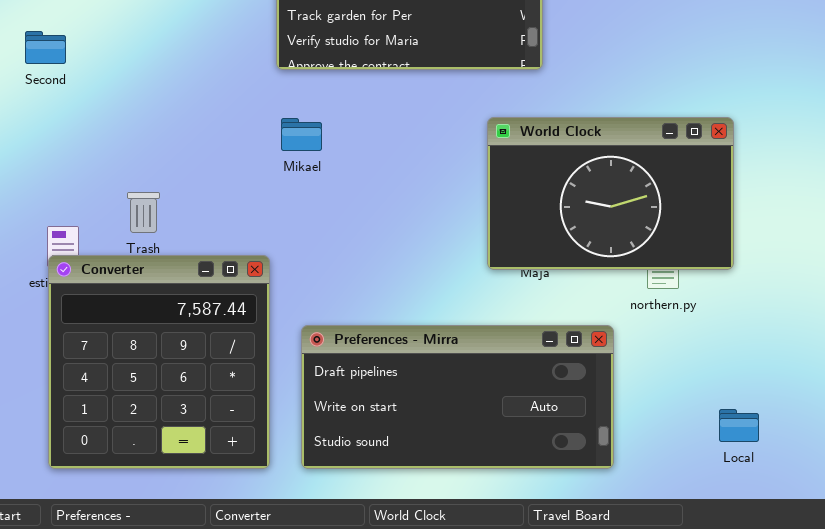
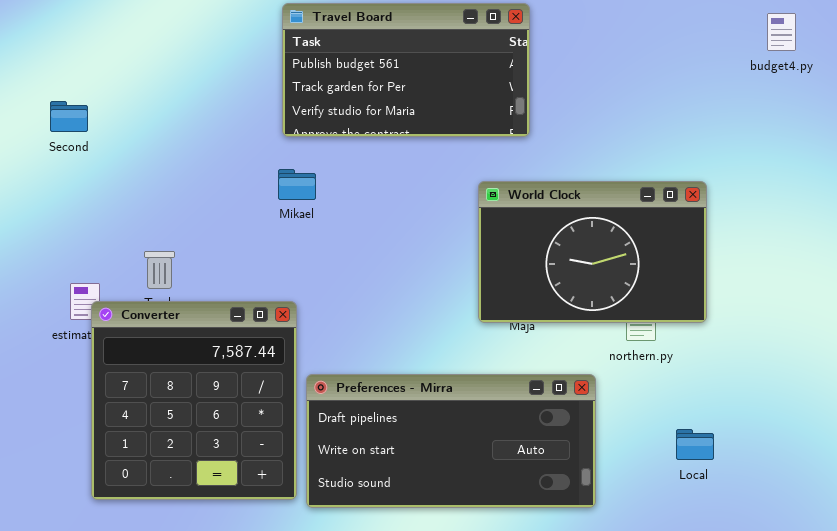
Mikael: [281,118,322,151] -> [278,169,316,200], moved
Converter: [48,255,270,469] -> [91,301,297,500], moved
Local: [719,409,759,442] -> [676,429,714,460], moved

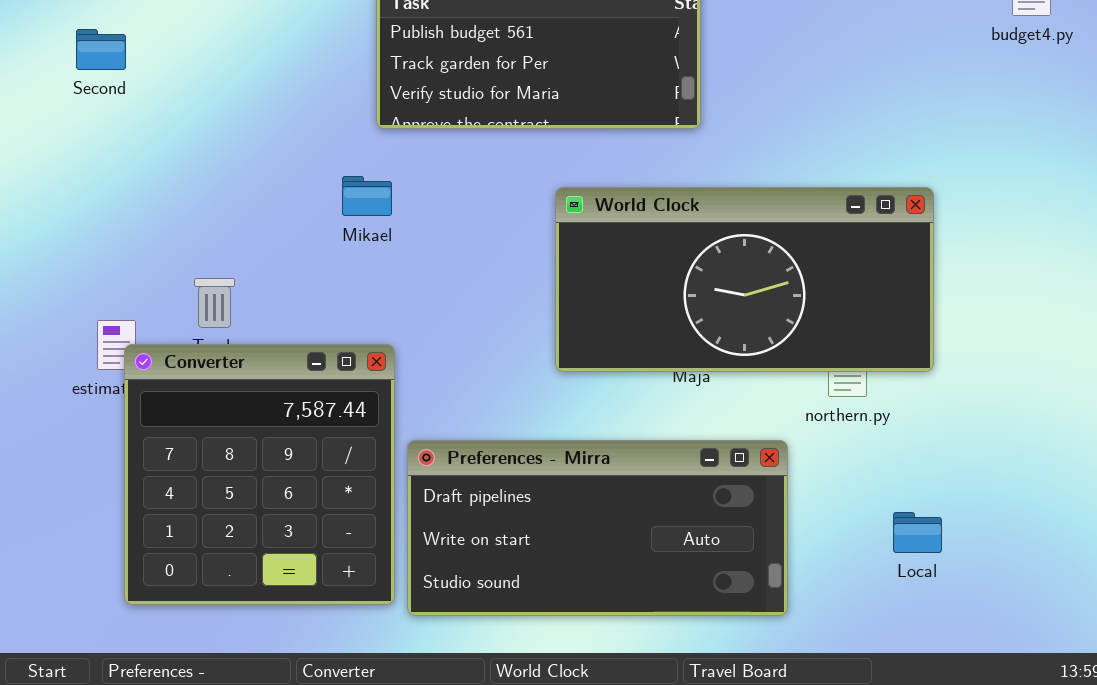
Second: [50,101,88,132] -> [76,29,126,70], moved
Mikael: [278,169,316,200] -> [342,176,392,216], moved
World Clock: [478,181,707,323] -> [555,187,934,372], resized

